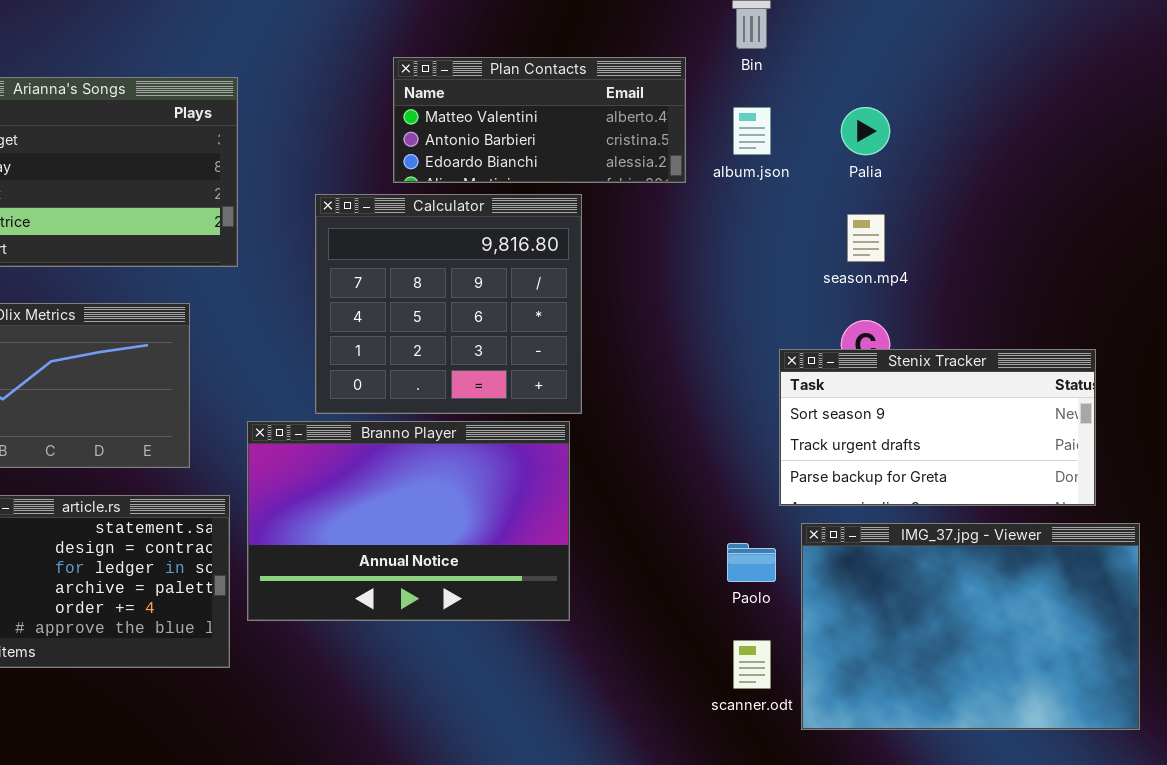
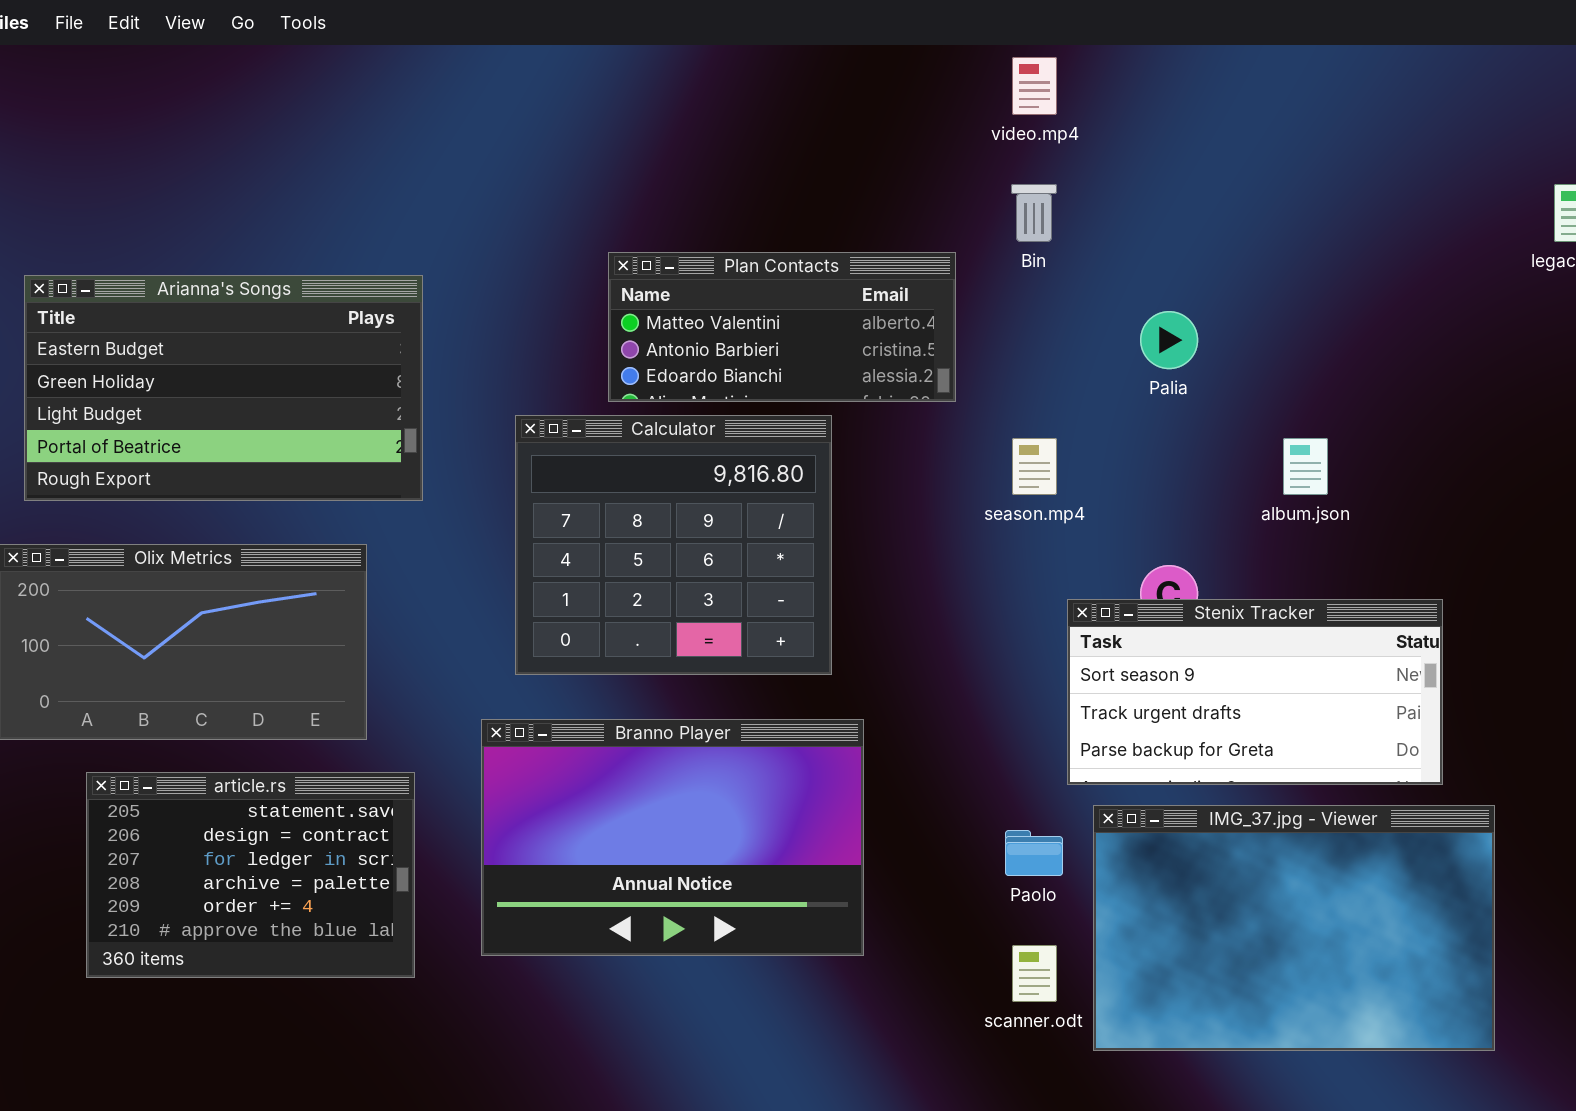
album.json: [733,107,771,155] -> [1283,438,1328,495], moved
season.mp4: [847,214,885,262] -> [1012,438,1057,495], moved
Branno Player: [247,421,570,621] -> [481,719,864,956], moved

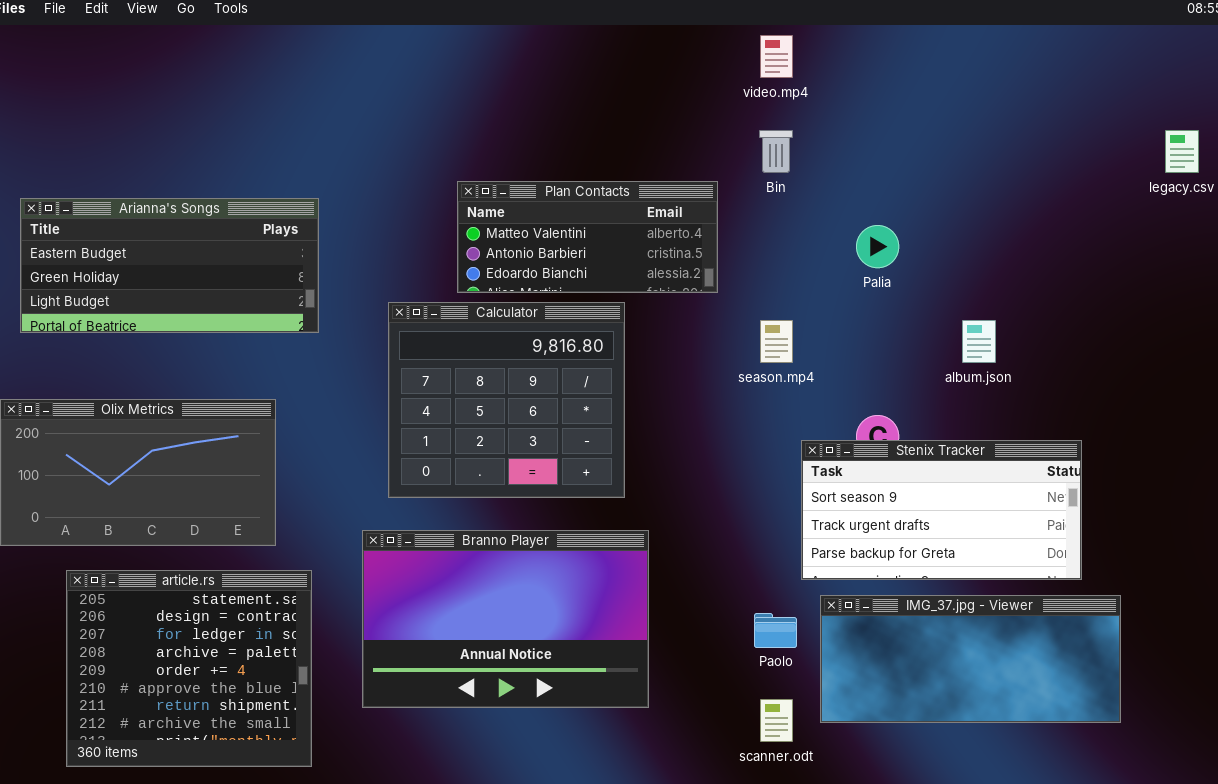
Arianna's Songs: [24,275,423,501] -> [20,198,319,333], resized
article.rs: [86,772,415,978] -> [66,570,312,767], resized
IMG_37.jpg - Viewer: [1093,805,1495,1051] -> [820,595,1121,723], resized

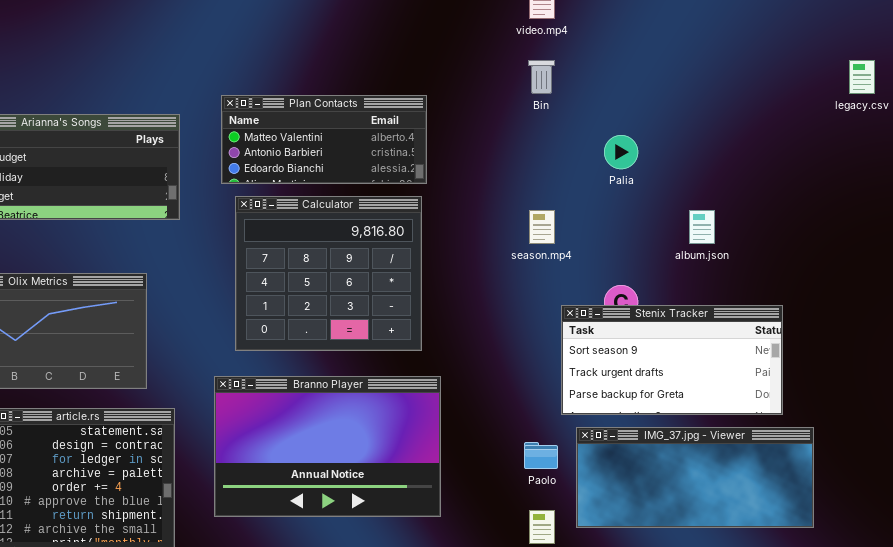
Plan Contacts: [457,181,718,293] -> [221,95,427,184], moved

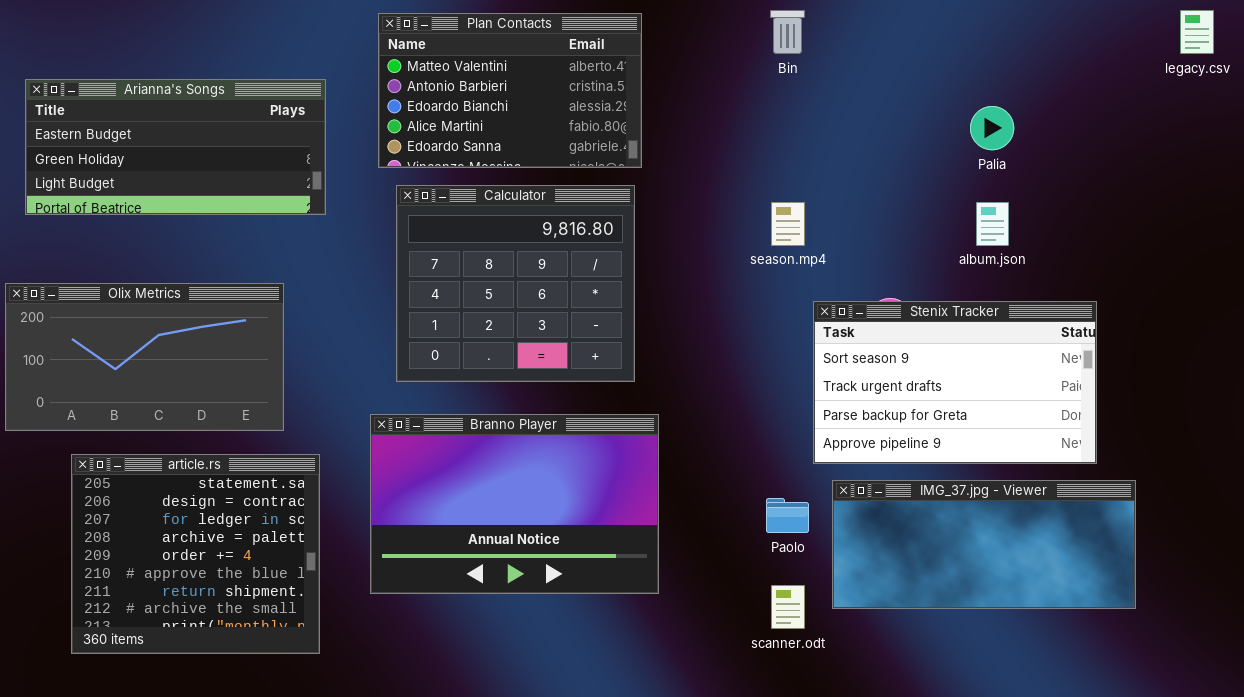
Plan Contacts: [221,95,427,184] -> [378,13,642,168], resized
Palia: [604,135,638,169] -> [970,106,1014,150], moved
Stenix Tracker: [561,305,783,415] -> [813,301,1097,464], resized

